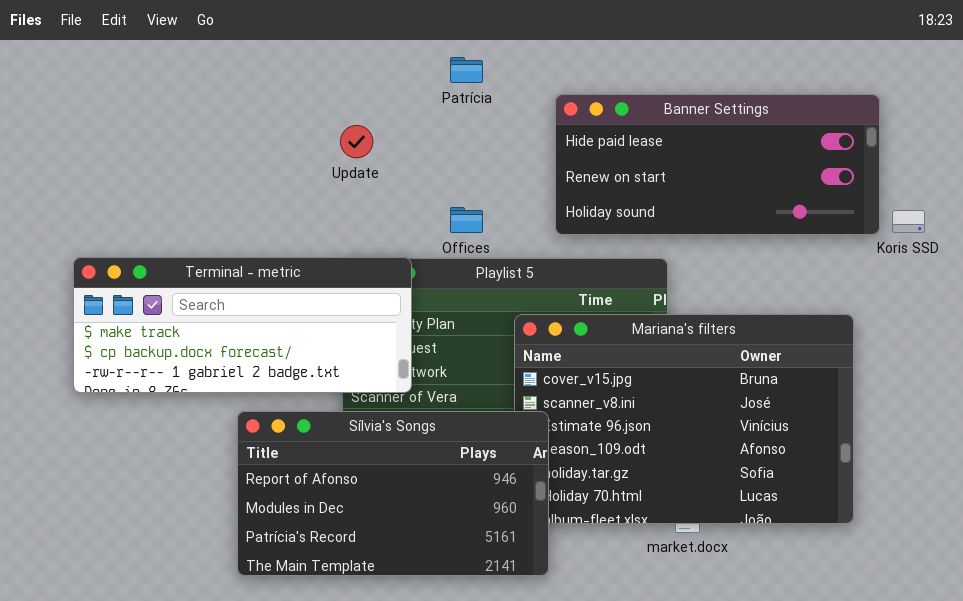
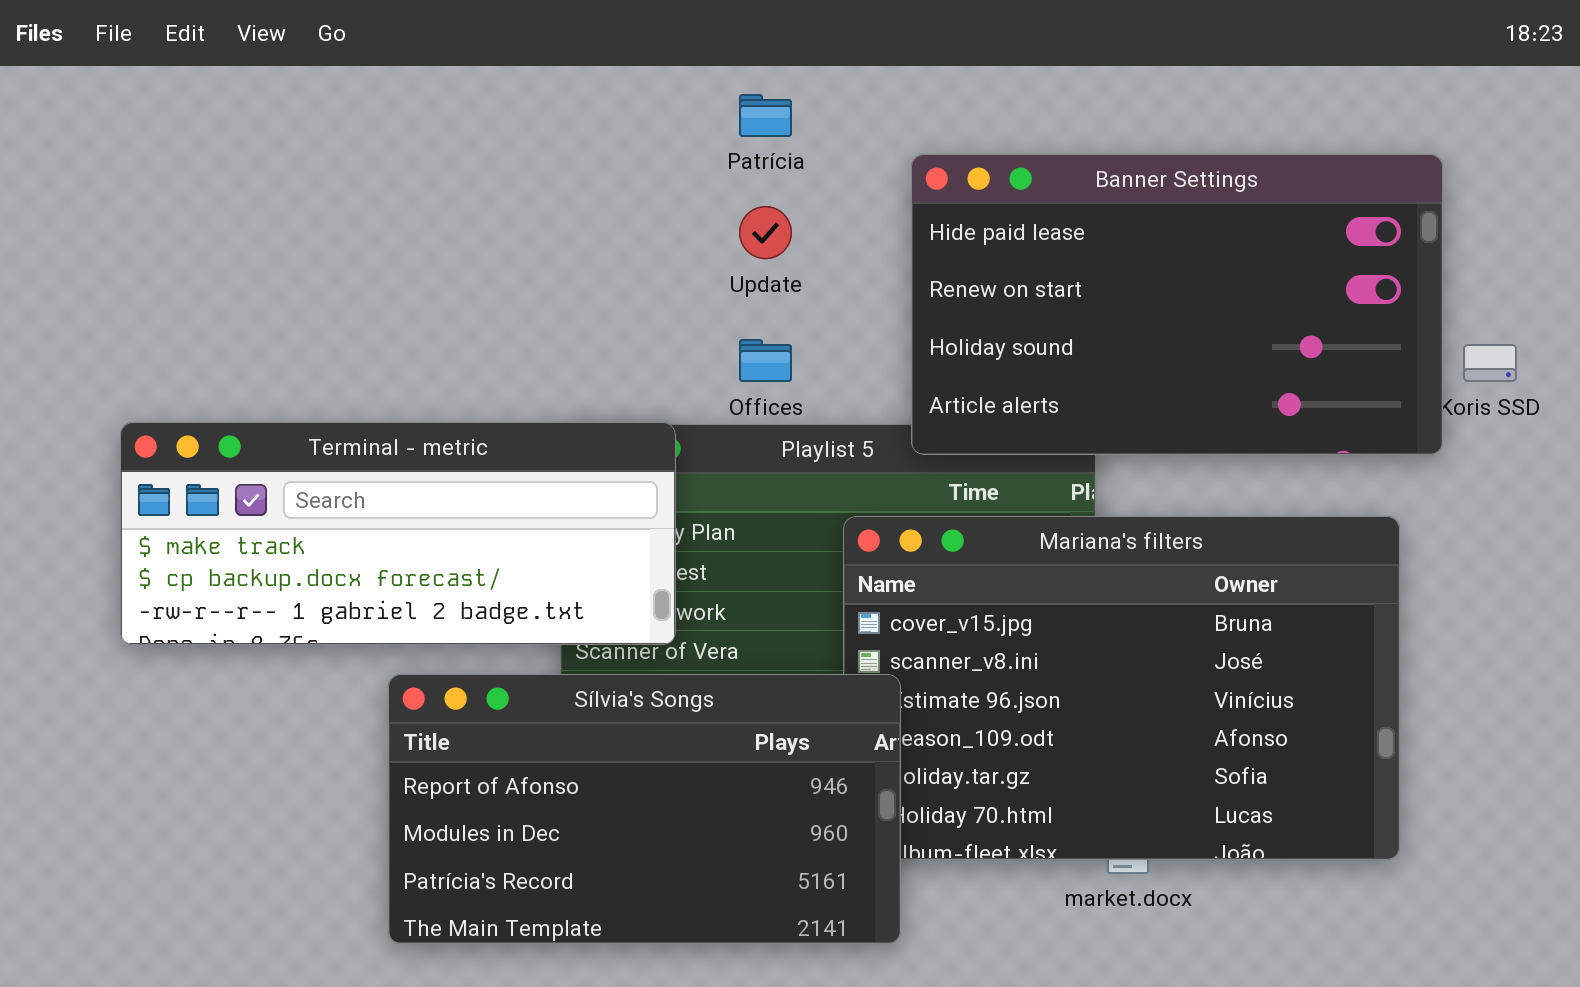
Banner Settings: [555,94,880,235] -> [911,154,1443,455], resized
Update: [340,125,373,158] -> [739,206,792,259], moved

